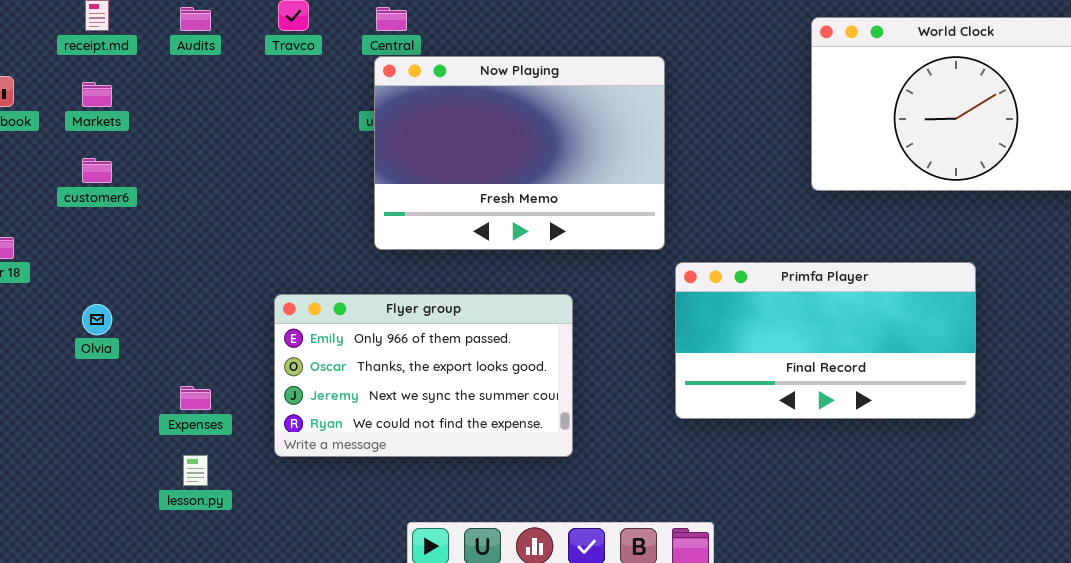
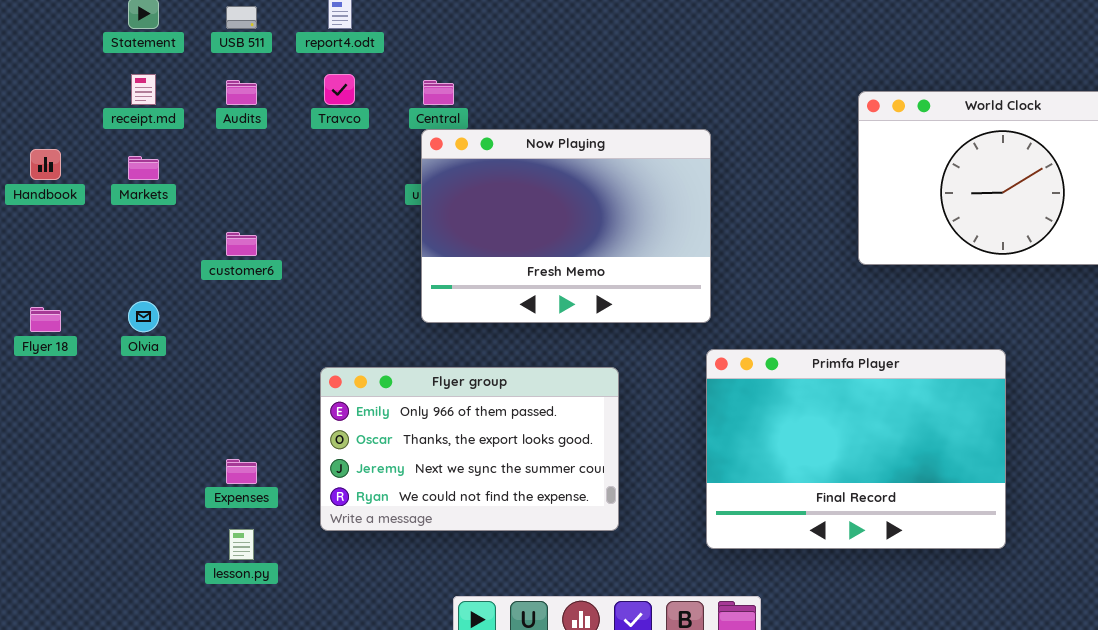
customer6: [82,158,112,183] -> [226,232,257,256], moved
Primfa Player: [675,262,976,419] -> [706,349,1006,549], moved, resized
Olvia: [82,304,112,335] -> [128,301,159,332], moved

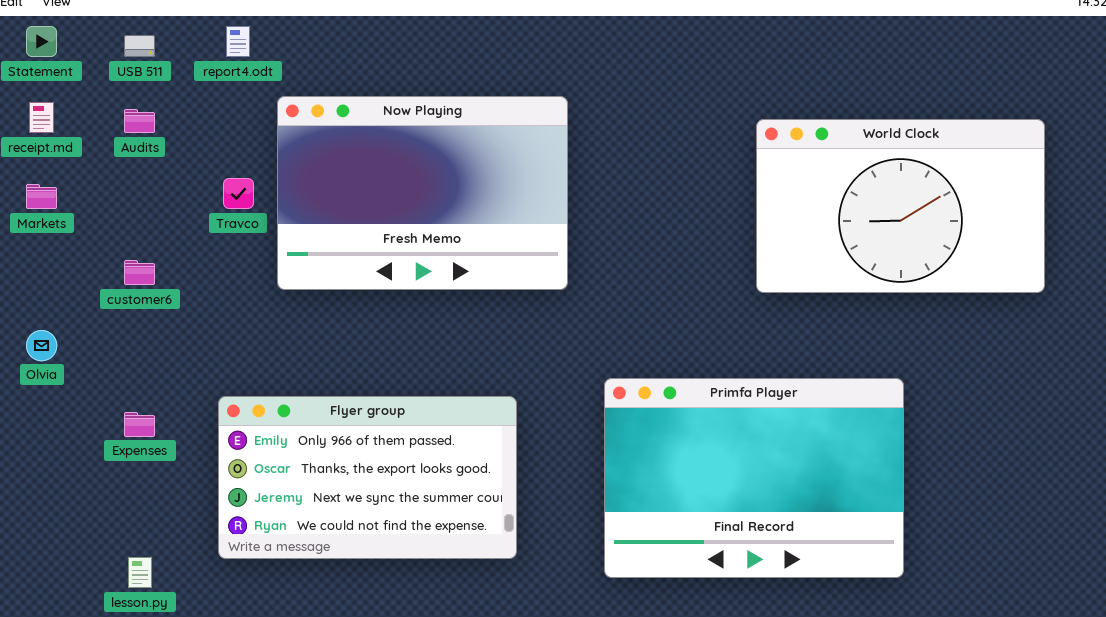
Travco: [324,74,355,105] -> [223,178,254,209], moved
Now Playing: [421,129,711,323] -> [277,96,568,290], moved
Expenses: [226,459,257,484] -> [124,412,155,437], moved

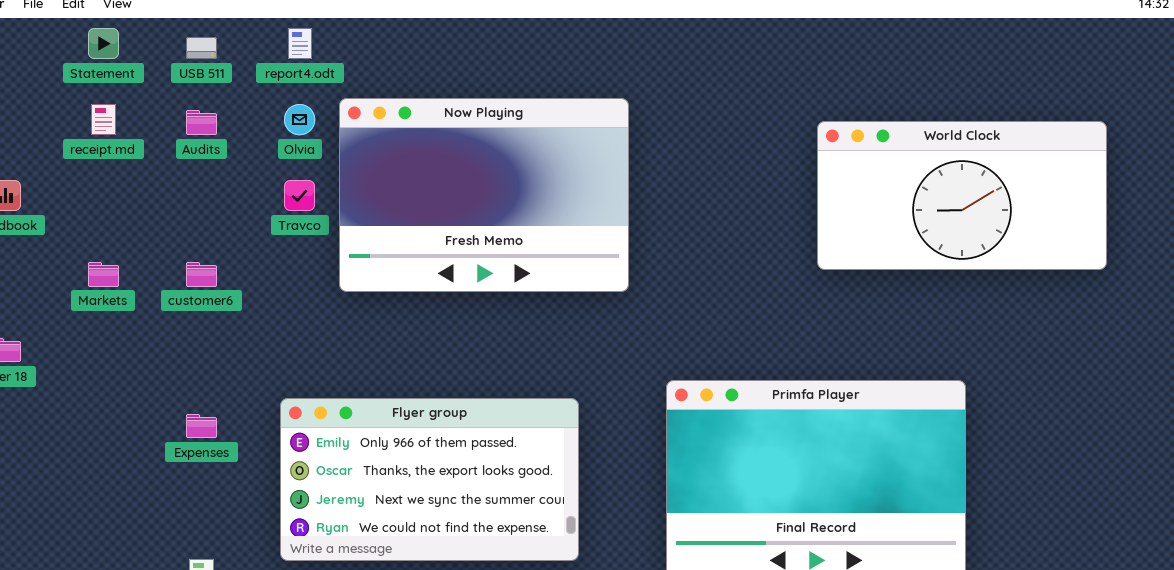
World Clock: [756,119,1045,293] -> [817,121,1107,270], resized
Markets: [26,184,57,209] -> [88,262,119,287], moved
Olvia: [26,330,57,361] -> [284,104,315,135], moved

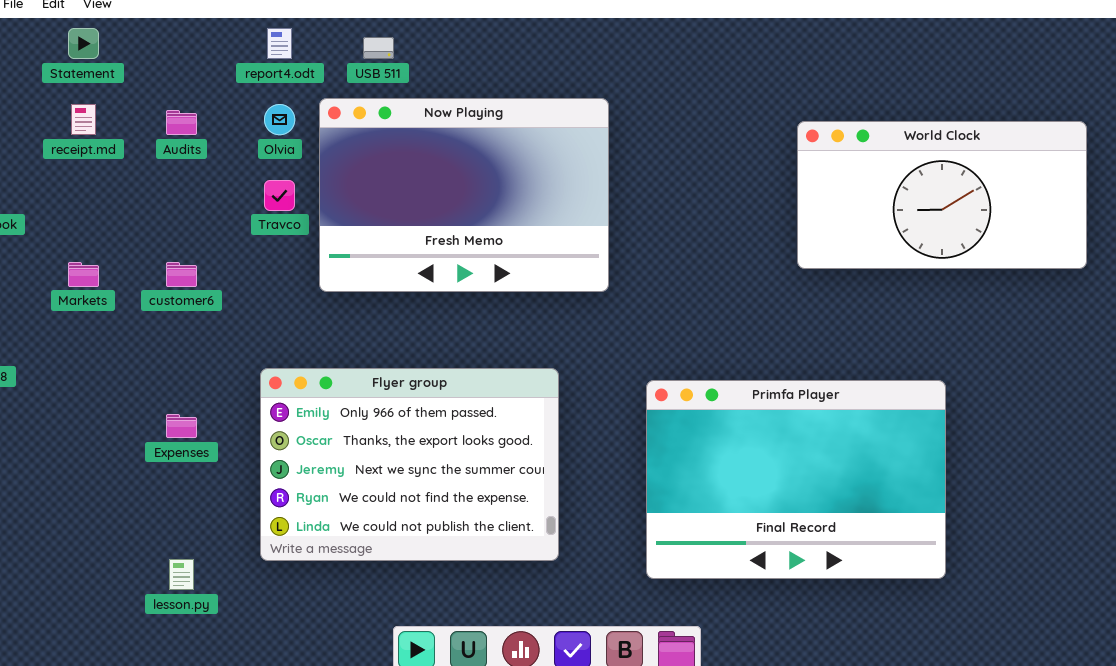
USB 511: [186,37,217,59] -> [363,37,394,59], moved
Flyer group: [280,398,579,561] -> [260,368,559,561], resized

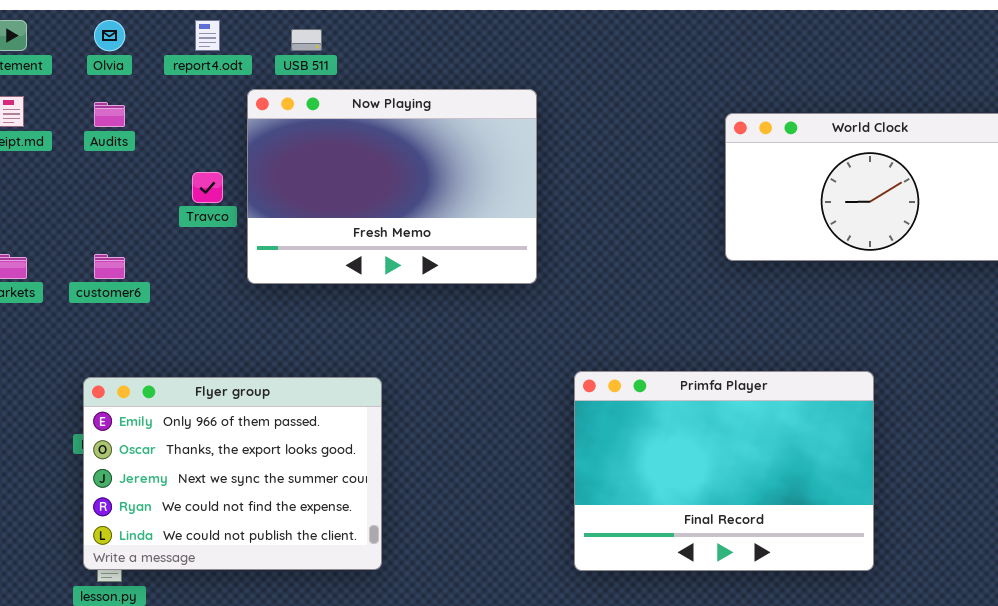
Olvia: [264,104,295,135] -> [94,20,125,51], moved
Flyer group: [260,368,559,561] -> [83,377,382,570], moved

